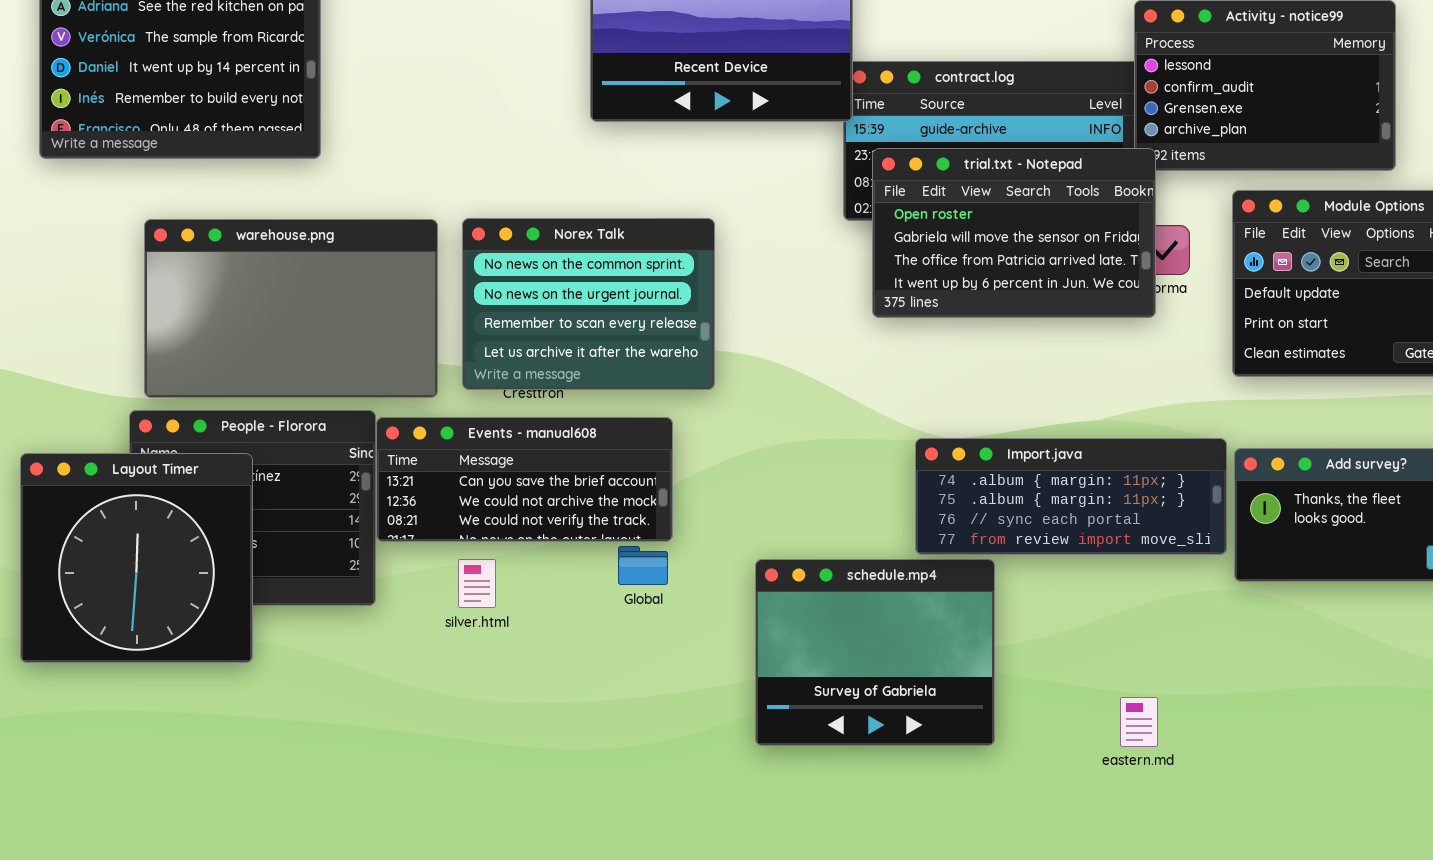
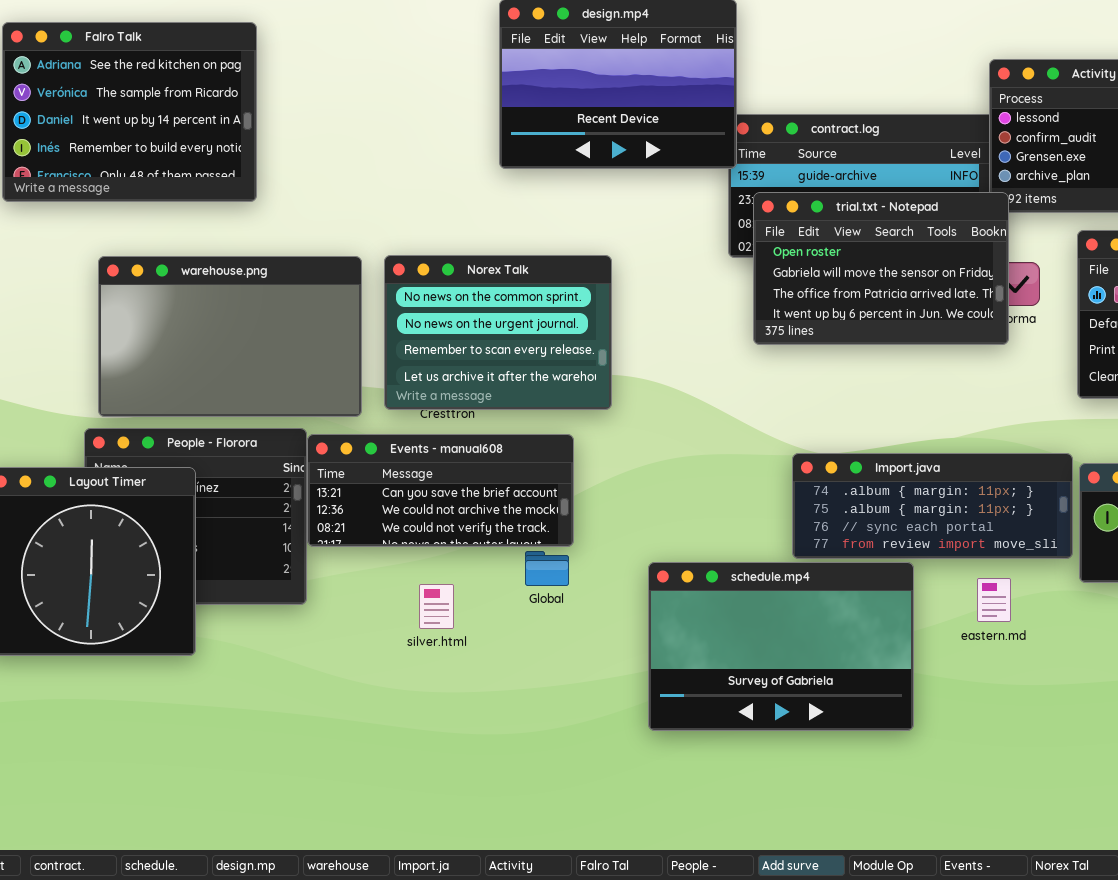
silver.html: [458,559,496,608] -> [419,584,454,629], moved
schedule.mp4: [755,559,995,746] -> [648,562,914,731], resized
eastern.md: [1120,697,1158,747] -> [977,578,1011,622], moved

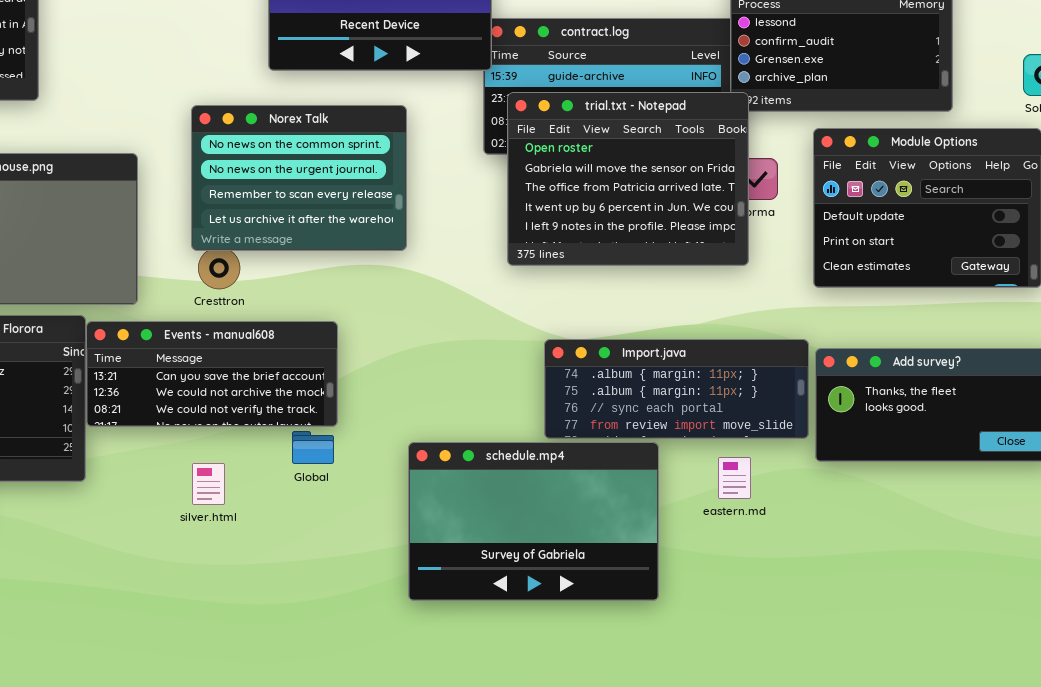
trial.txt - Notepad: [753,192,1009,345] -> [507,92,749,266], resized
Norex Talk: [384,255,612,410] -> [191,105,407,251], moved

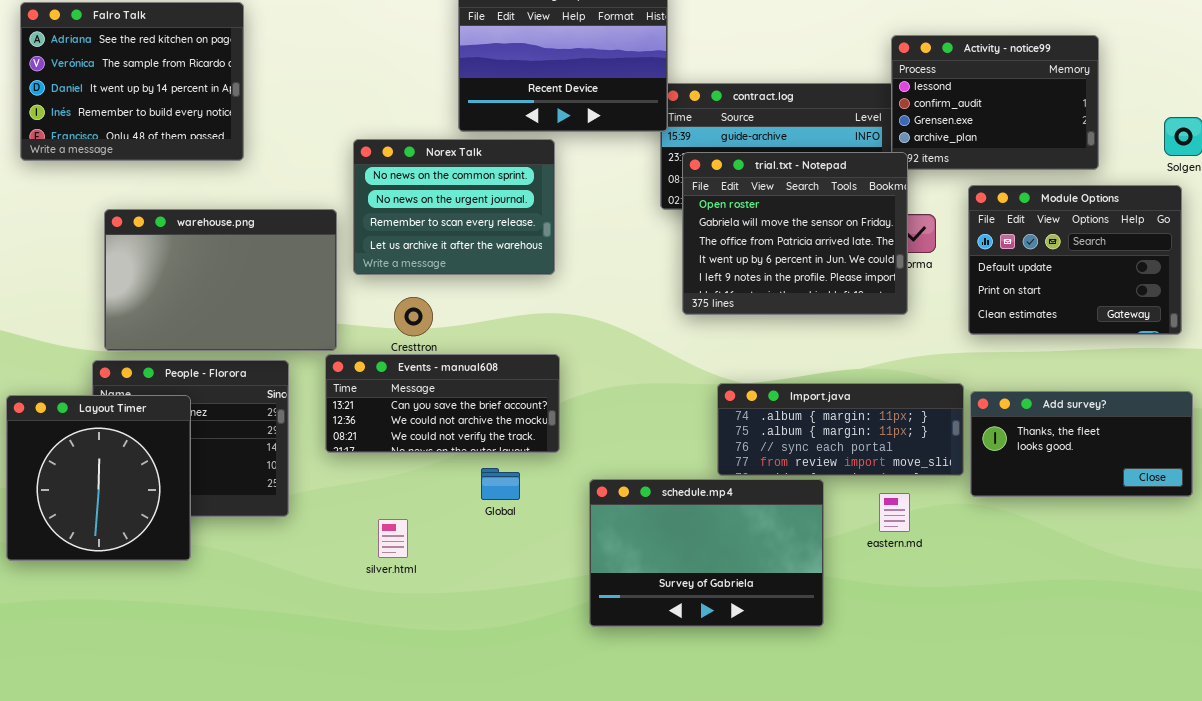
Norex Talk: [191,105,407,251] -> [353,139,555,275], moved
Events - manual608: [86,321,338,427] -> [325,354,560,453], moved
silver.html: [192,463,225,505] -> [378,519,408,558], moved

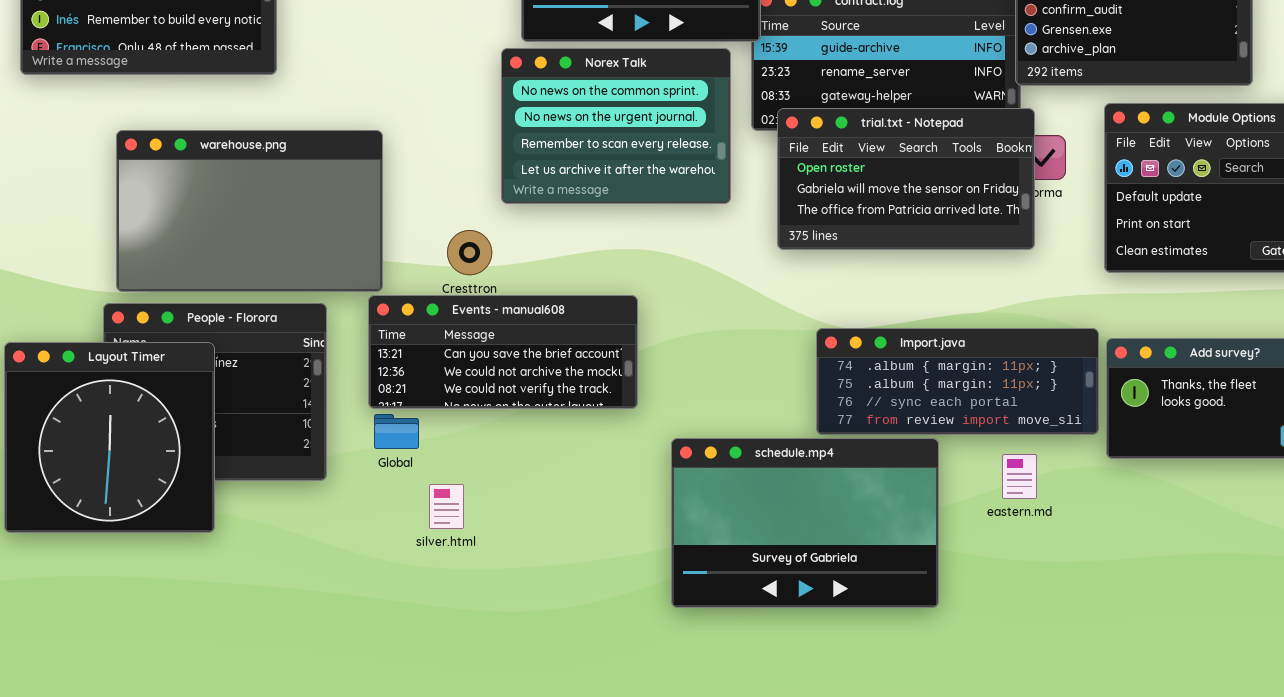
Norex Talk: [353,139,555,275] -> [501,48,731,204], moved
trial.txt - Notepad: [682,152,908,315] -> [777,108,1035,250], resized
Global: [481,468,520,500] -> [374,414,419,449], moved

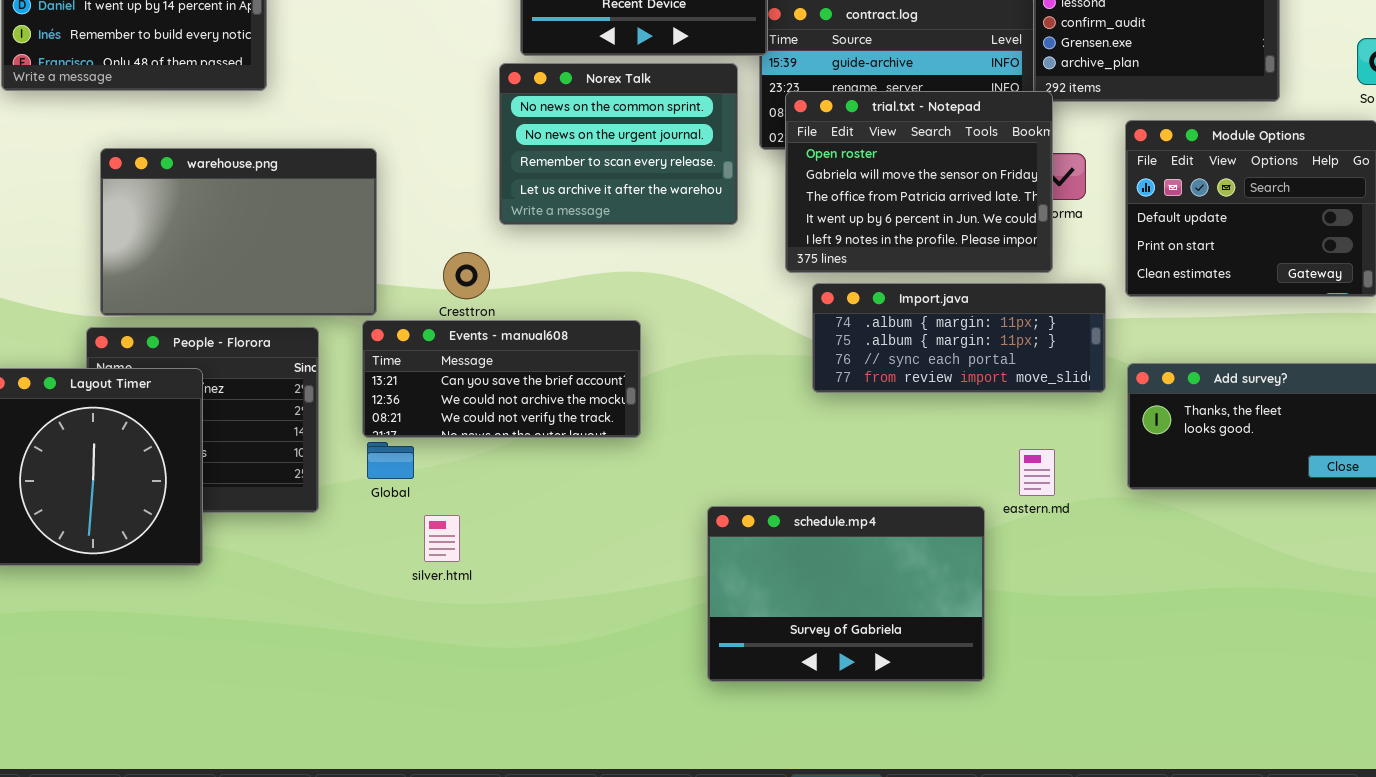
trial.txt - Notepad: [777,108,1035,250] -> [785,91,1053,273], resized
Import.java: [816,328,1099,435] -> [812,283,1106,393], moved
schedule.mp4: [671,438,939,608] -> [707,506,985,682], moved
eastern.md: [1002,454,1037,499] -> [1019,449,1055,496], moved

